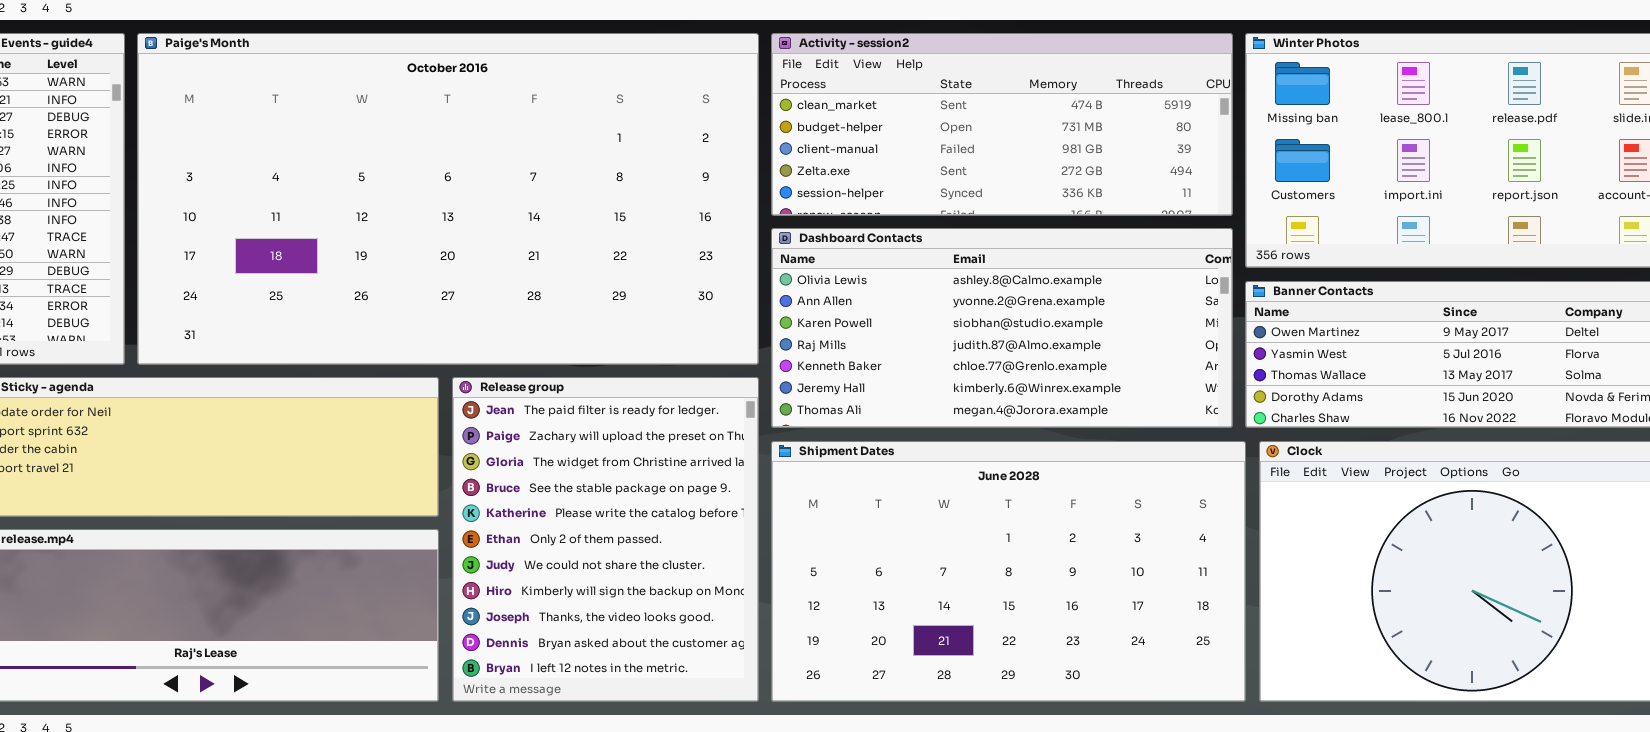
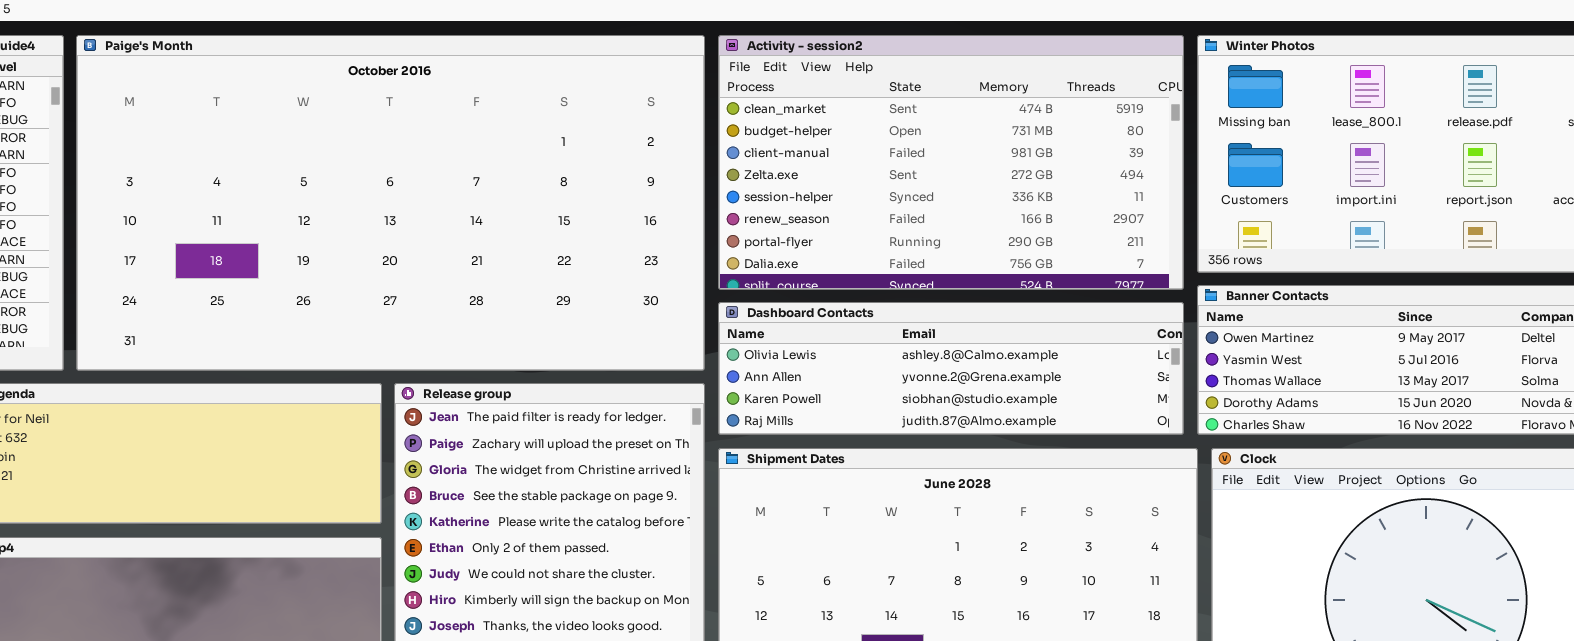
Activity - session2: [771,33,1233,216] -> [718,35,1184,290], resized
Dashboard Contacts: [771,228,1233,428] -> [718,302,1184,435], resized

